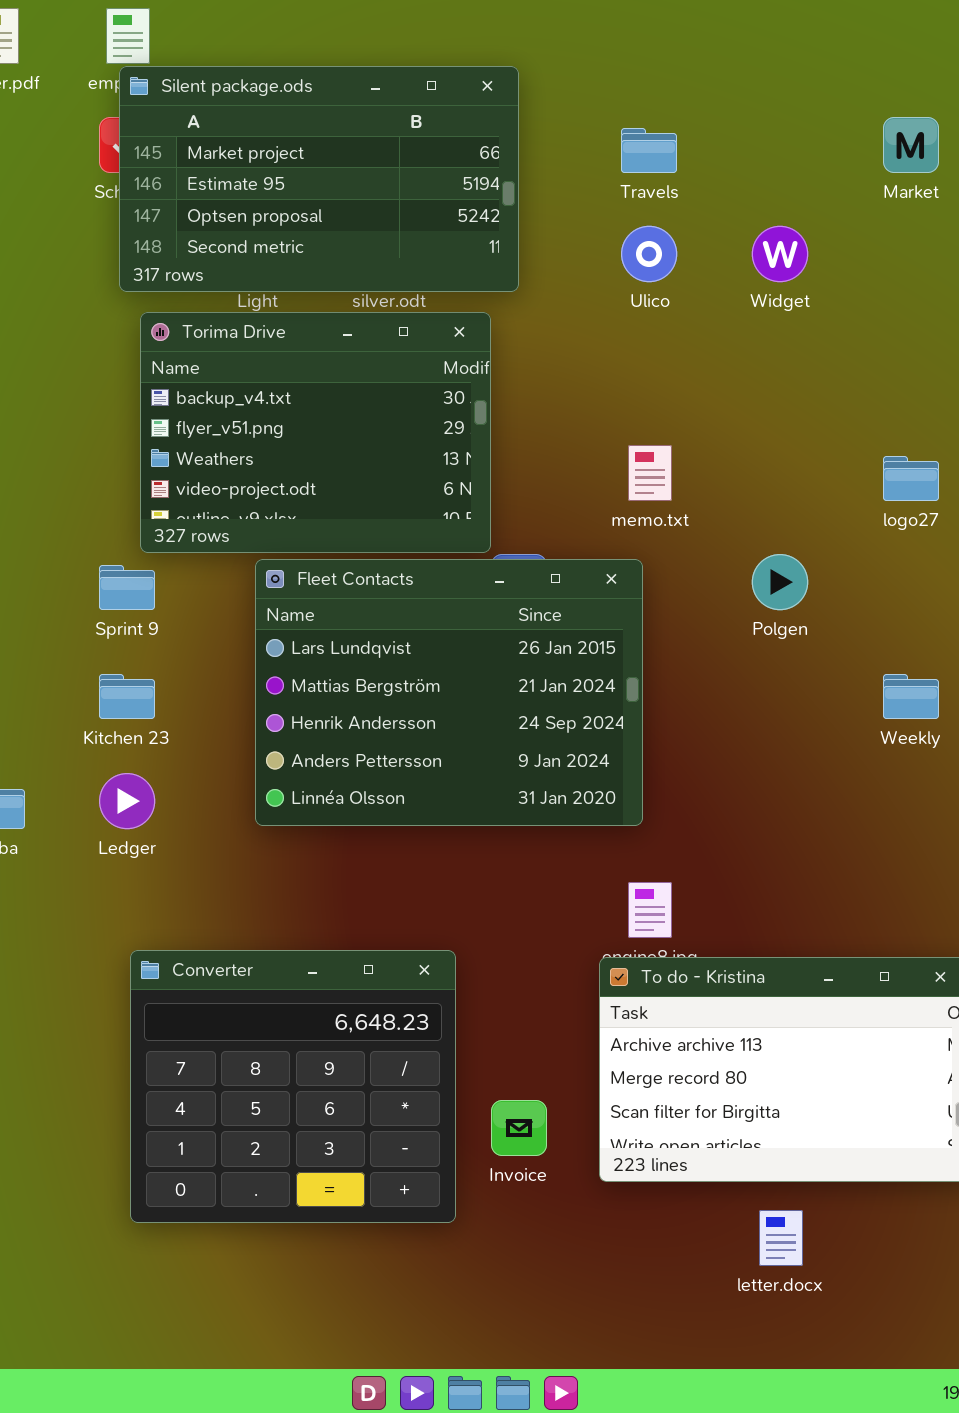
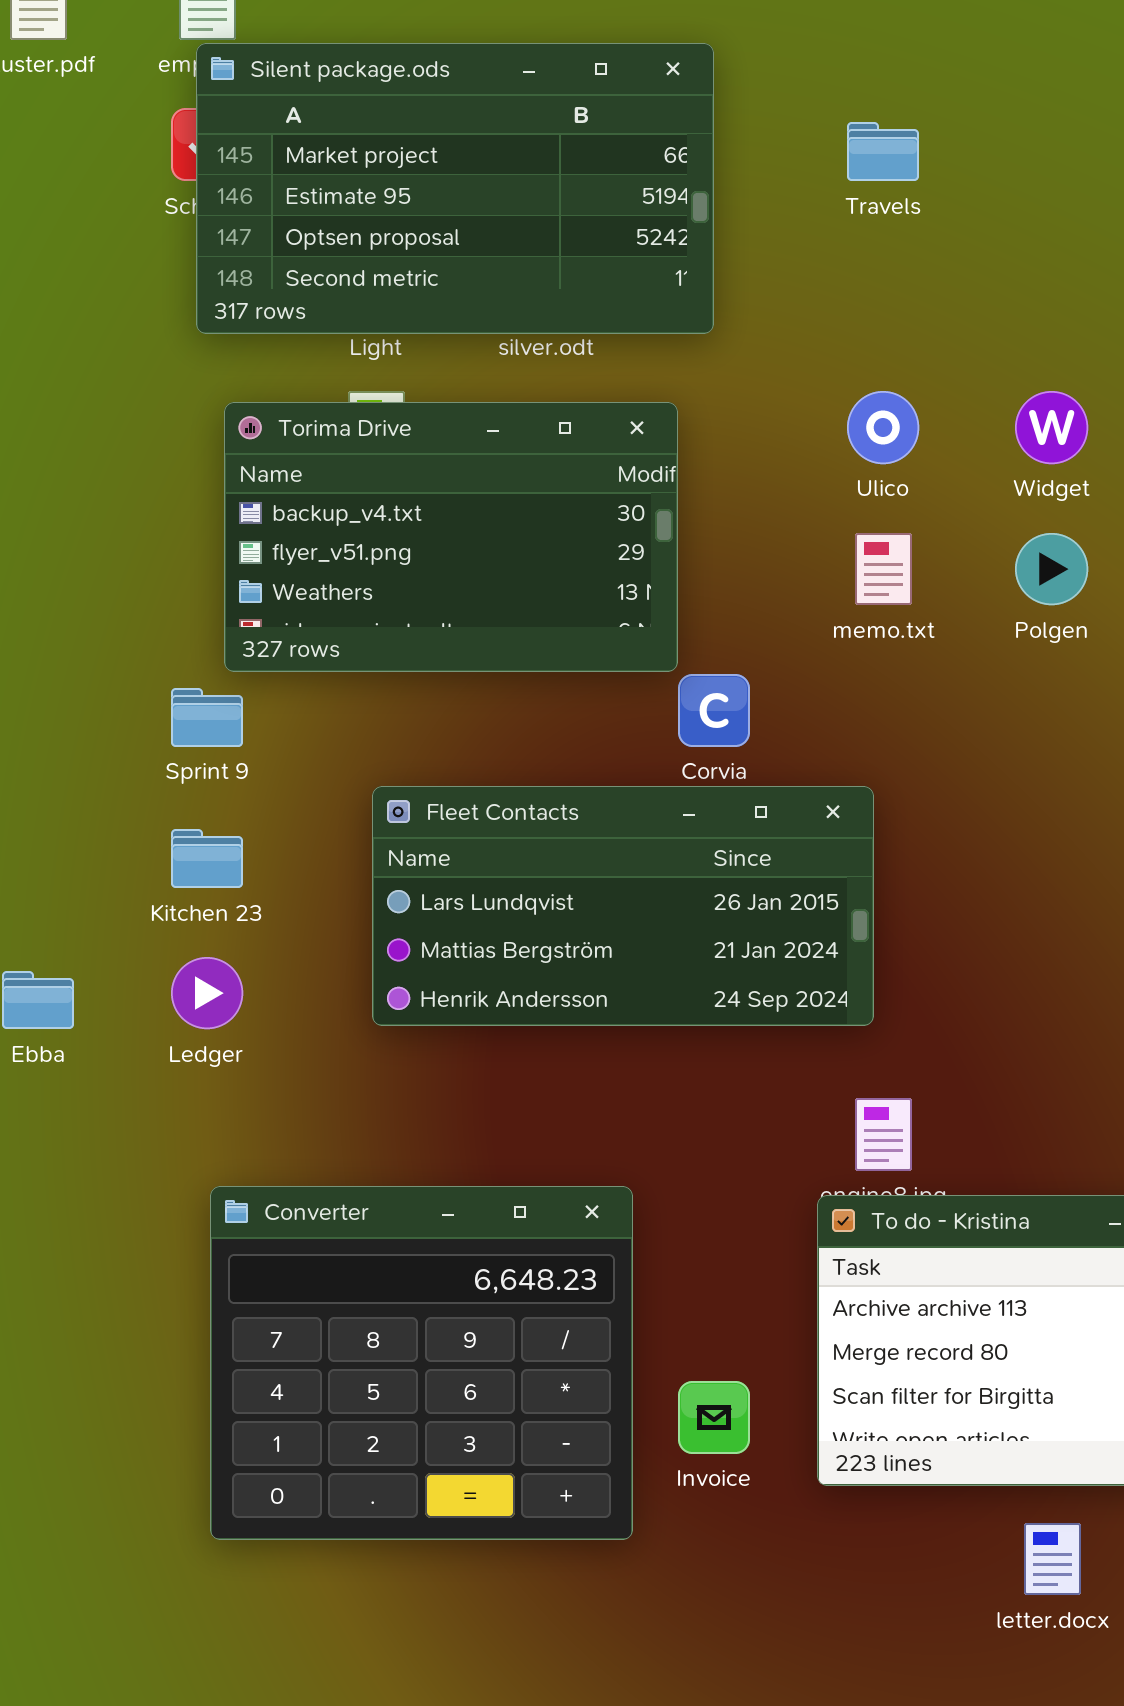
Ulico: [621,226,677,282] -> [847,391,919,464], moved
Widget: [752,226,808,282] -> [1015,391,1088,464], moved
Torima Drive: [140,312,491,553] -> [224,402,678,672], resized
Polgen: [752,554,808,610] -> [1015,533,1088,605], moved
Fleet Contacts: [255,559,643,826] -> [372,786,874,1026], resized

